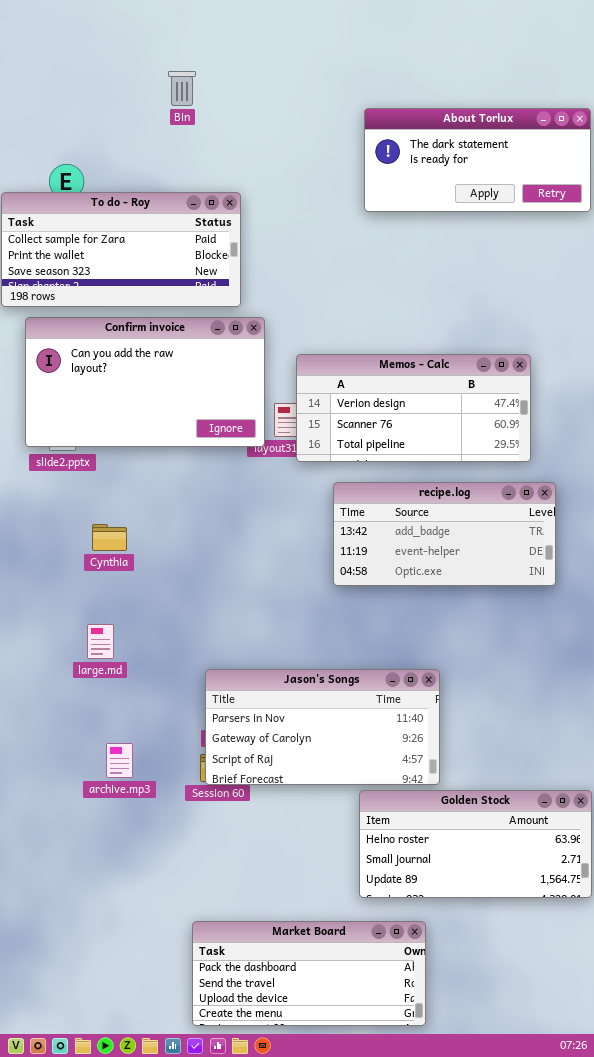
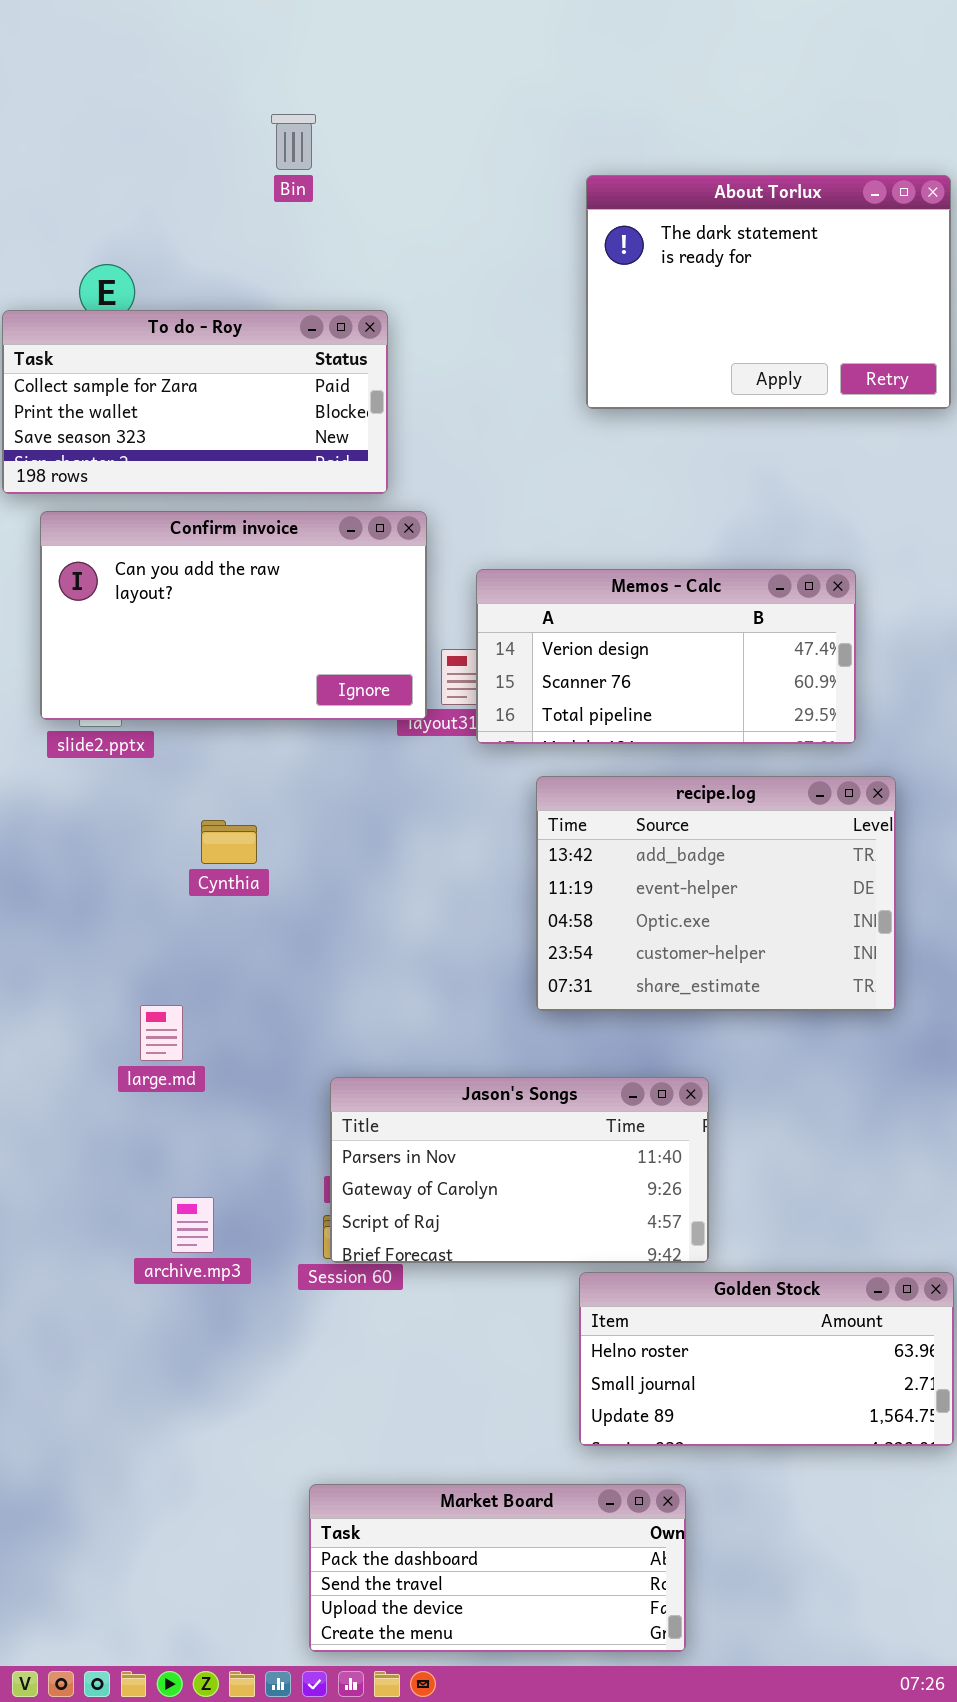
About Torlux: [364,108,591,212] -> [586,175,951,409], resized
recipe.log: [333,482,556,586] -> [536,776,896,1011], resized
Cynthia: [92,524,127,551] -> [201,820,257,864], moved

